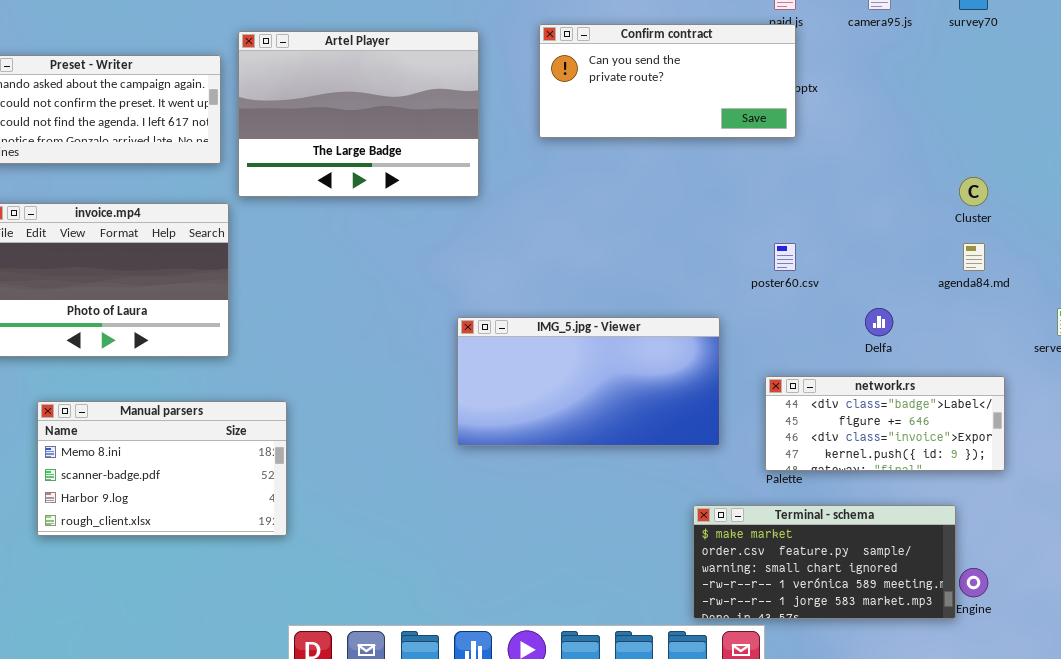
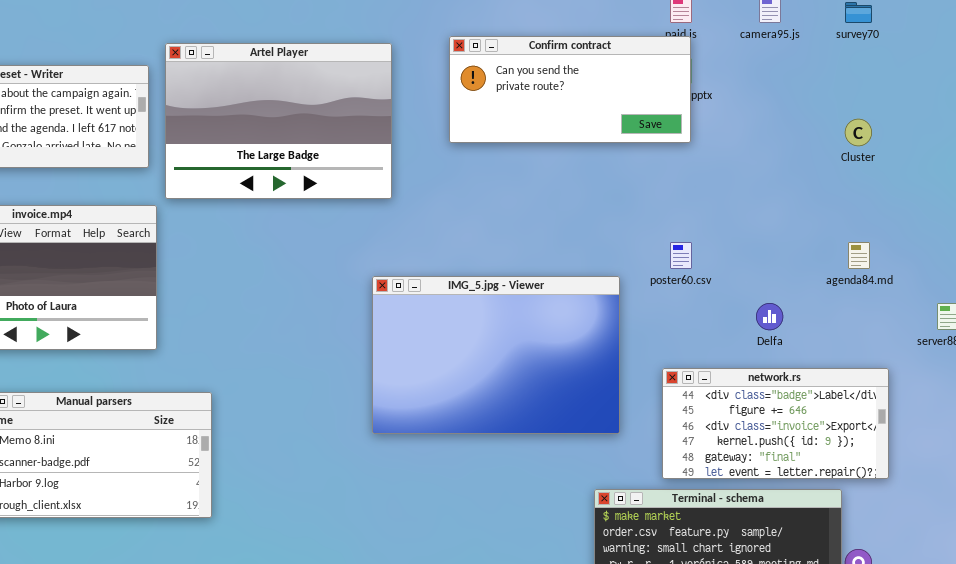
Cluster: [959,177,988,206] -> [845,119,872,146], moved
IMG_5.jpg - Viewer: [457,317,720,446] -> [372,276,620,434], resized
network.rs: [765,376,1005,471] -> [662,368,889,479], resized

